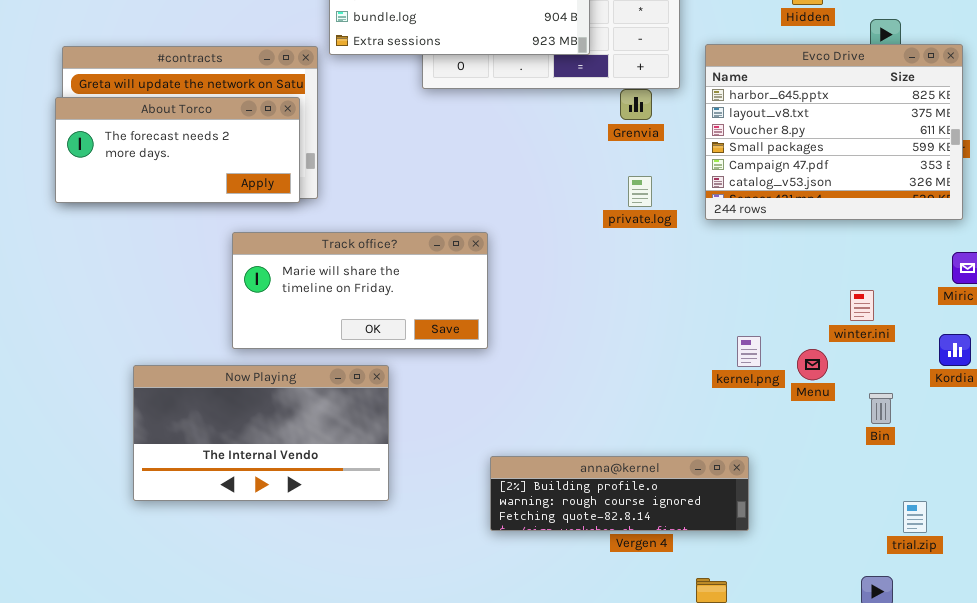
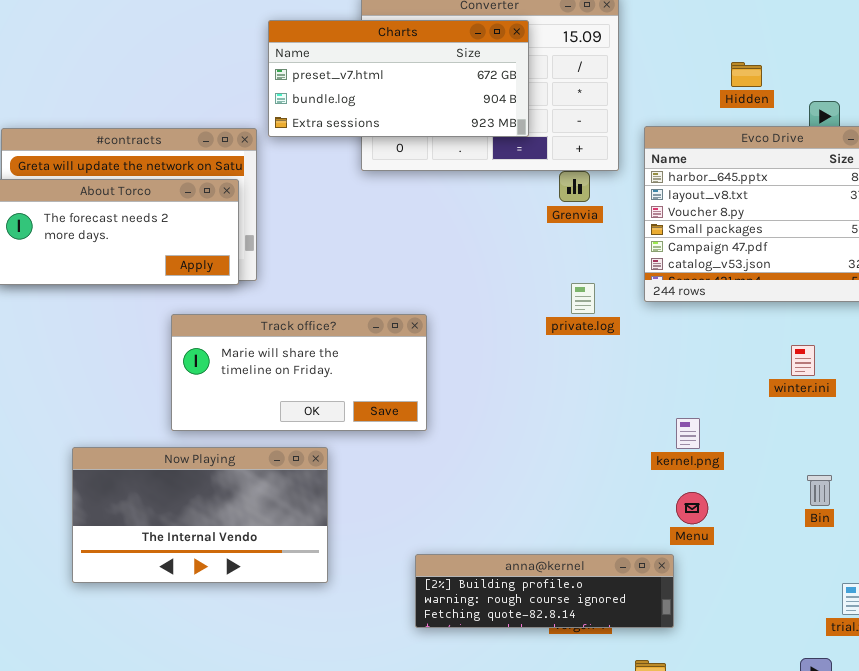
private.log: [628,176,652,207] -> [571,283,595,314], moved
winter.ini: [850,290,874,321] -> [791,345,815,376], moved
Menu: [797,349,828,380] -> [676,492,708,524], moved
anna@kernel: [490,456,749,531] -> [415,554,674,628], moved

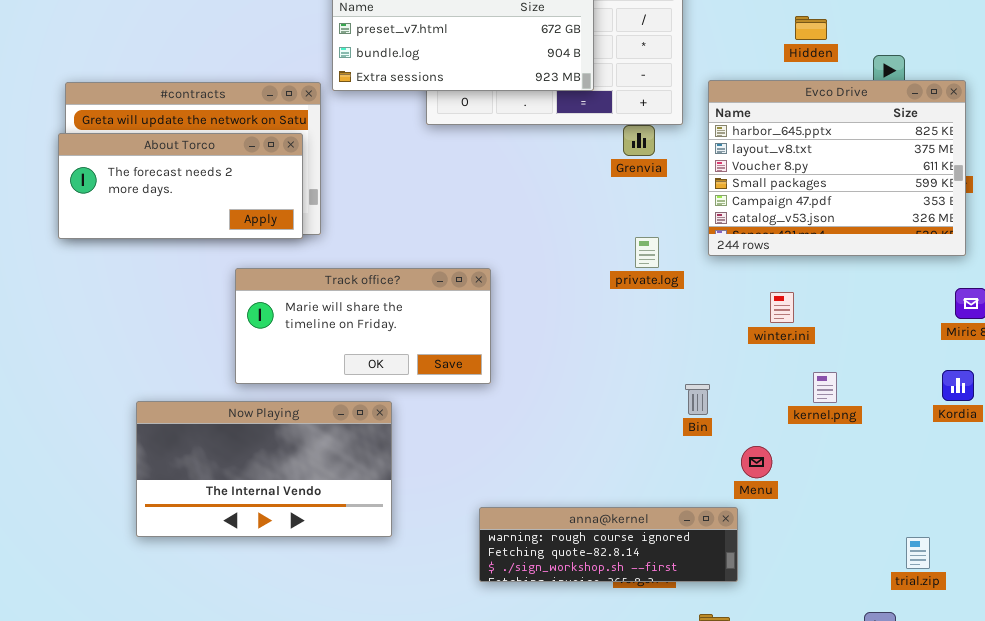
winter.ini: [791,345,815,376] -> [770,292,794,323], moved
kernel.png: [676,418,700,449] -> [813,372,837,403], moved
Bin: [807,475,832,506] -> [685,384,710,415], moved
anna@kernel: [415,554,674,628] -> [479,507,738,582], scrolled down 1 row

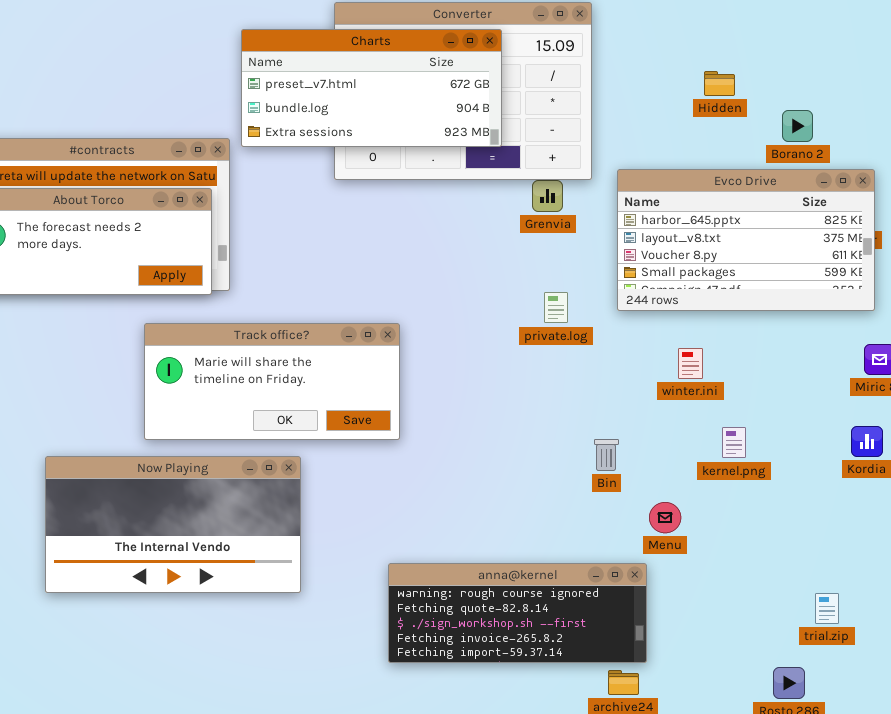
Evco Drive: [708,80,966,256] -> [617,169,875,311], resized
anna@kernel: [479,507,738,582] -> [388,563,647,663], resized

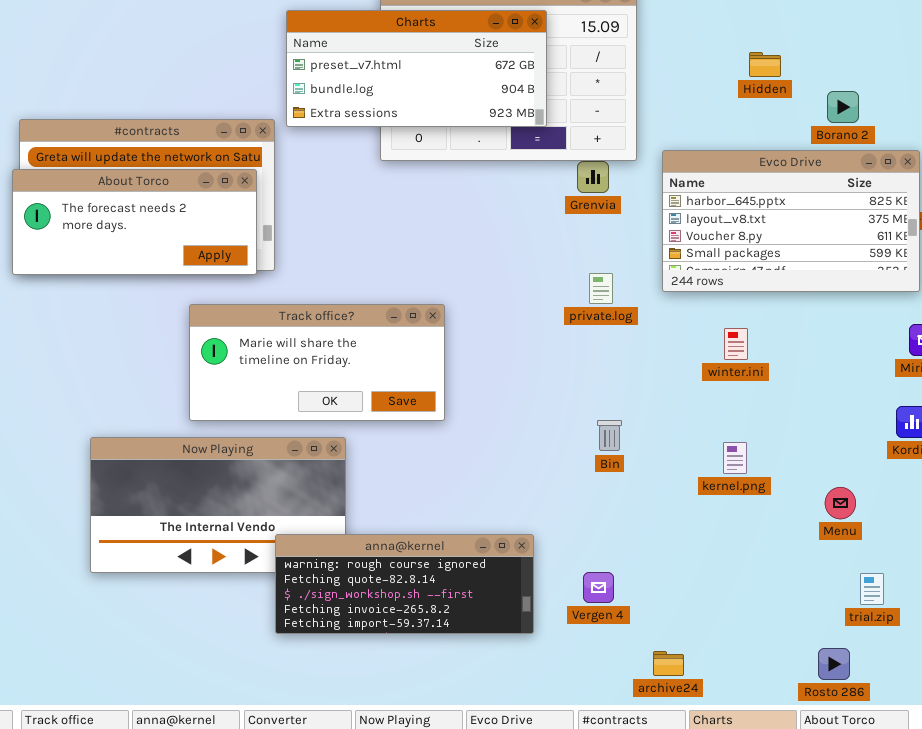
kernel.png: [722,427,746,458] -> [723,442,747,474], moved
Bin: [594,439,619,471] -> [597,420,622,451], moved
Menu: [649,502,681,533] -> [825,487,856,519], moved
anna@kernel: [388,563,647,663] -> [275,534,534,634], moved

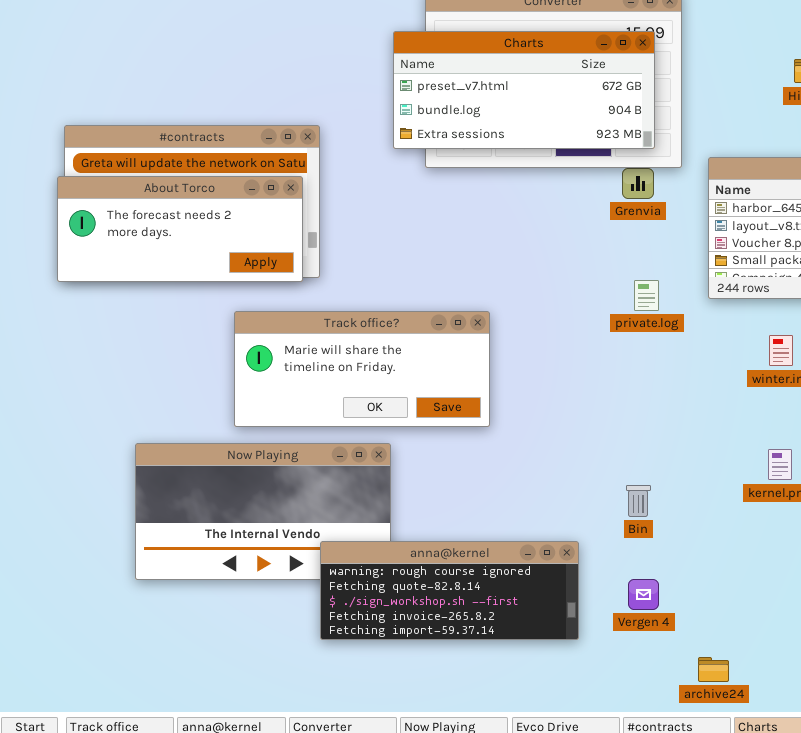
Charts: [286,10,547,127] -> [393,31,655,149], moved
Bin: [597,420,622,451] -> [626,485,651,517], moved

